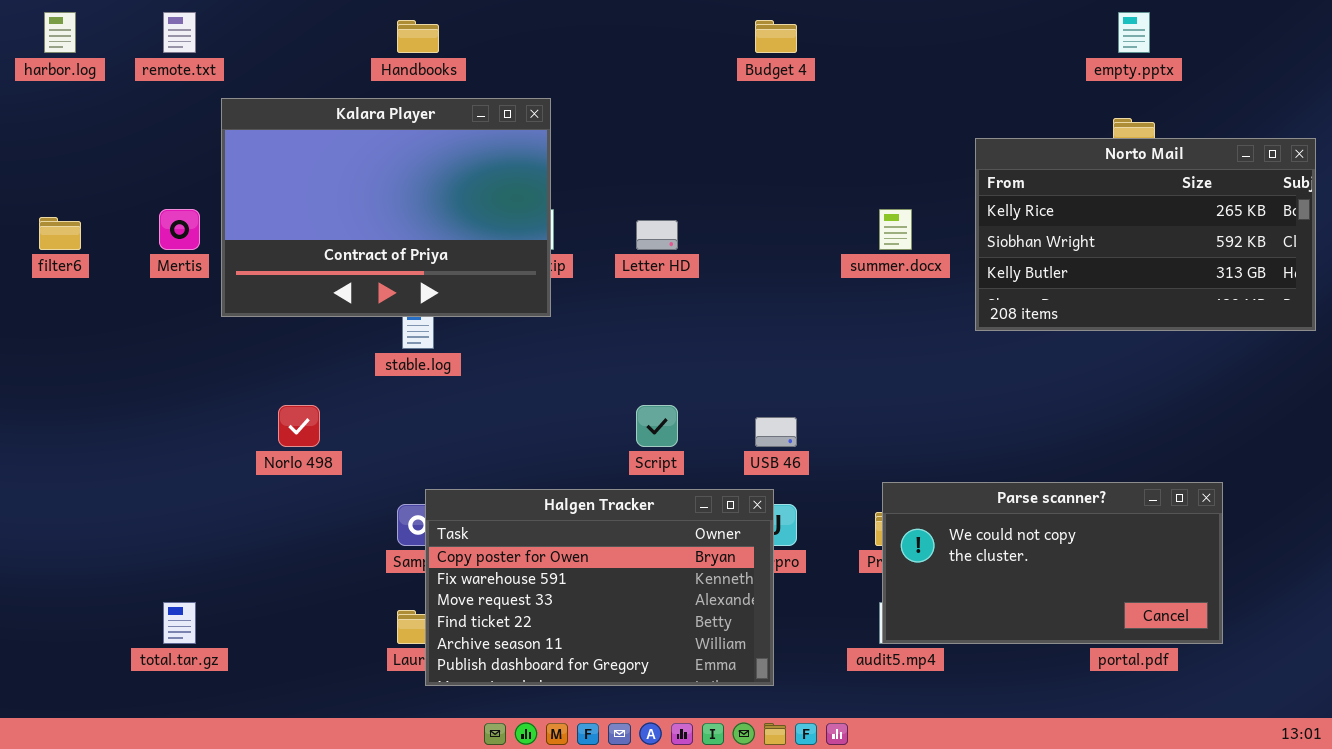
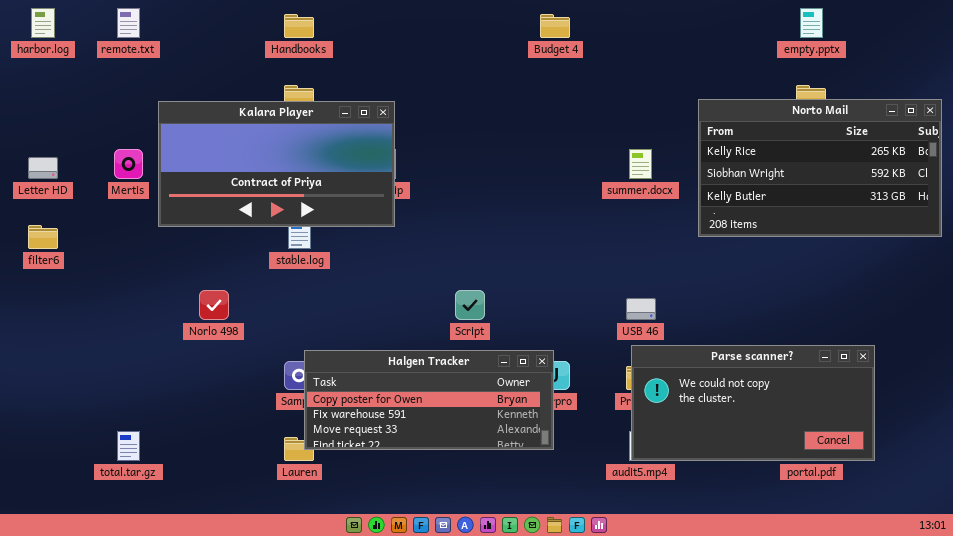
Kalara Player: [221,98,551,317] -> [158,101,395,227], resized
filter6: [39,217,81,250] -> [28,225,58,249], moved
Letter HD: [636,220,678,250] -> [28,157,58,179], moved
USB 46: [755,417,797,447] -> [626,298,656,320], moved
Halgen Tracker: [425,489,774,686] -> [304,350,554,450], resized

